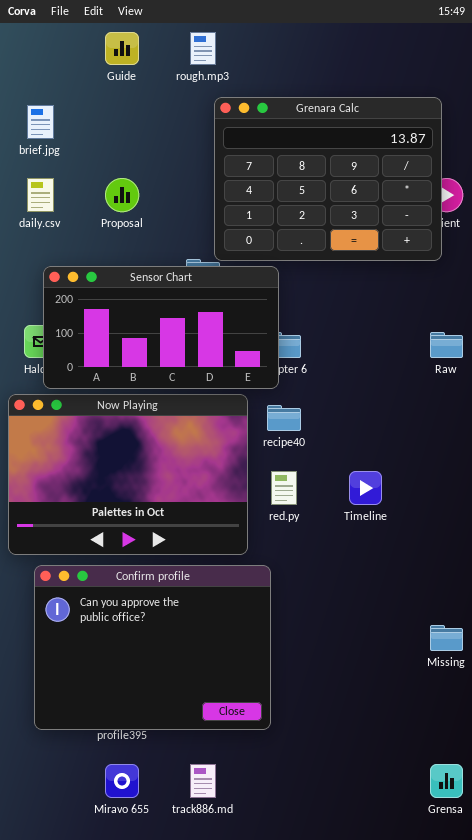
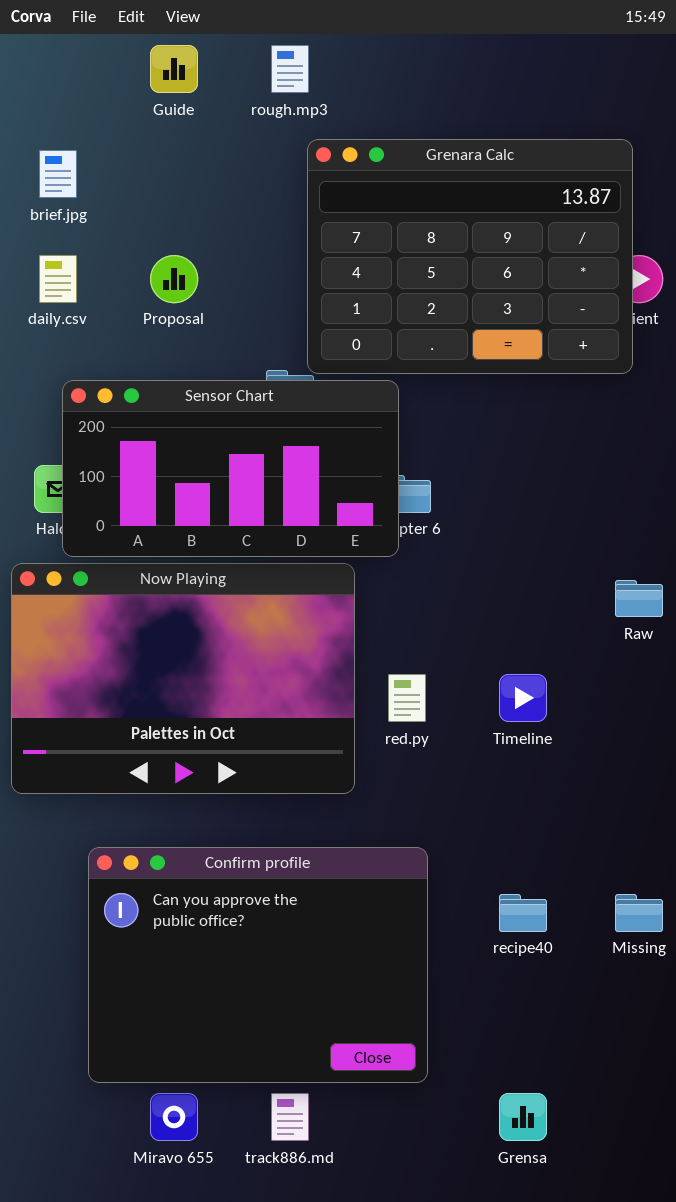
Raw: [430,332,463,358] -> [615,580,663,617], moved
recipe40: [267,405,301,431] -> [499,894,547,932], moved
Confirm profile: [34,565,271,730] -> [88,847,428,1083], moved
Grensa: [430,764,463,798] -> [499,1093,547,1141], moved

